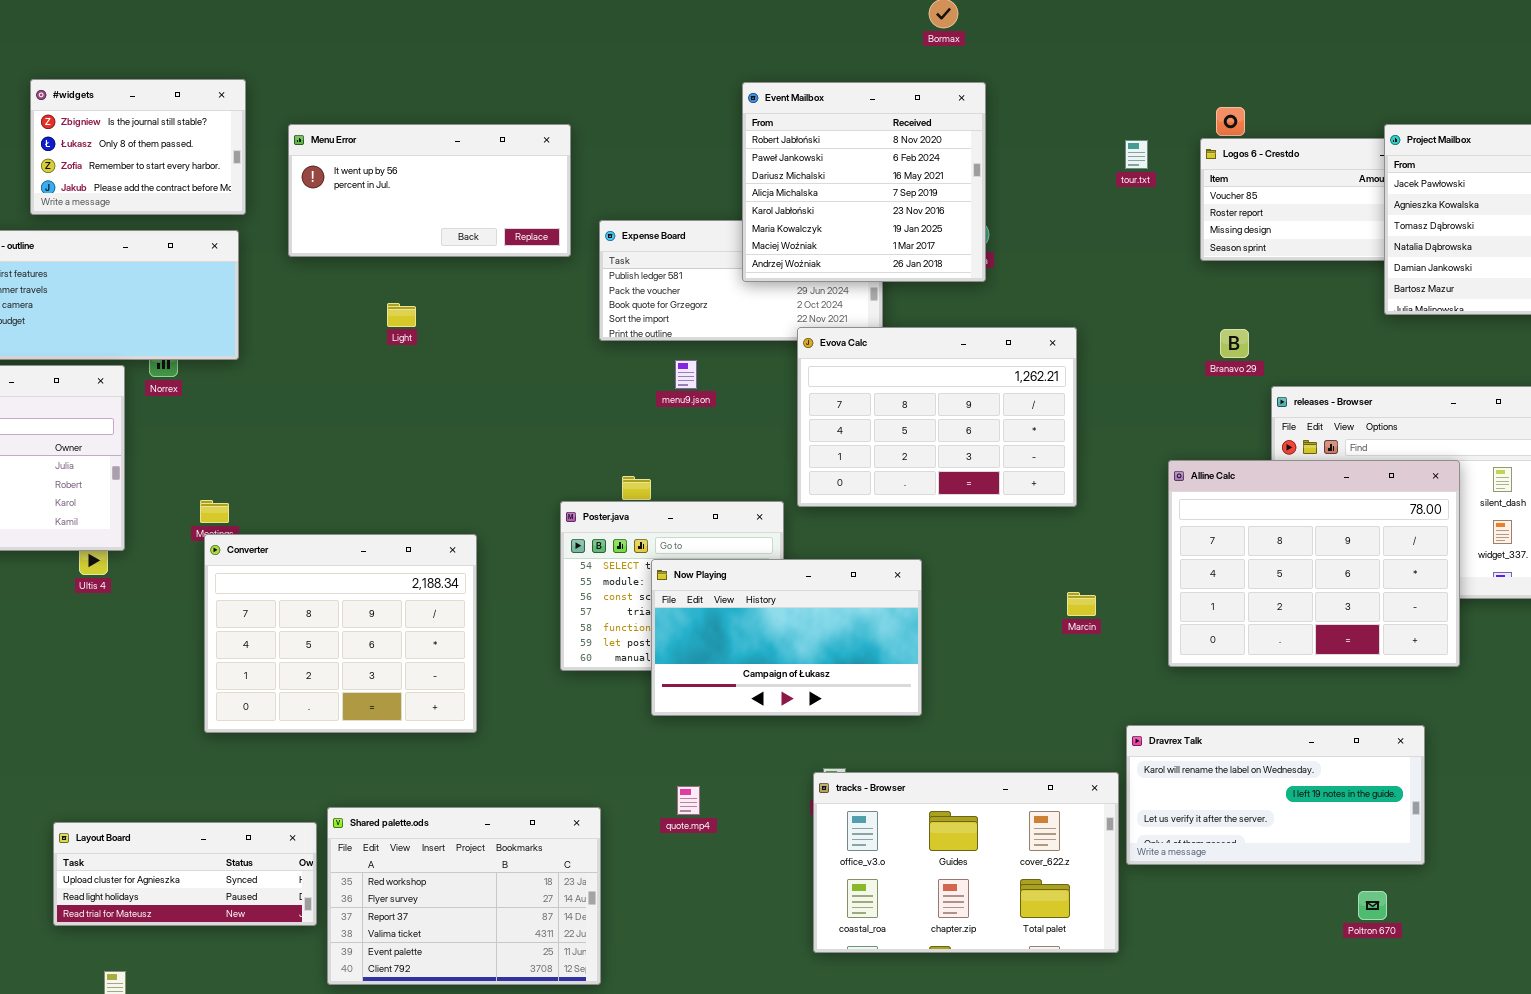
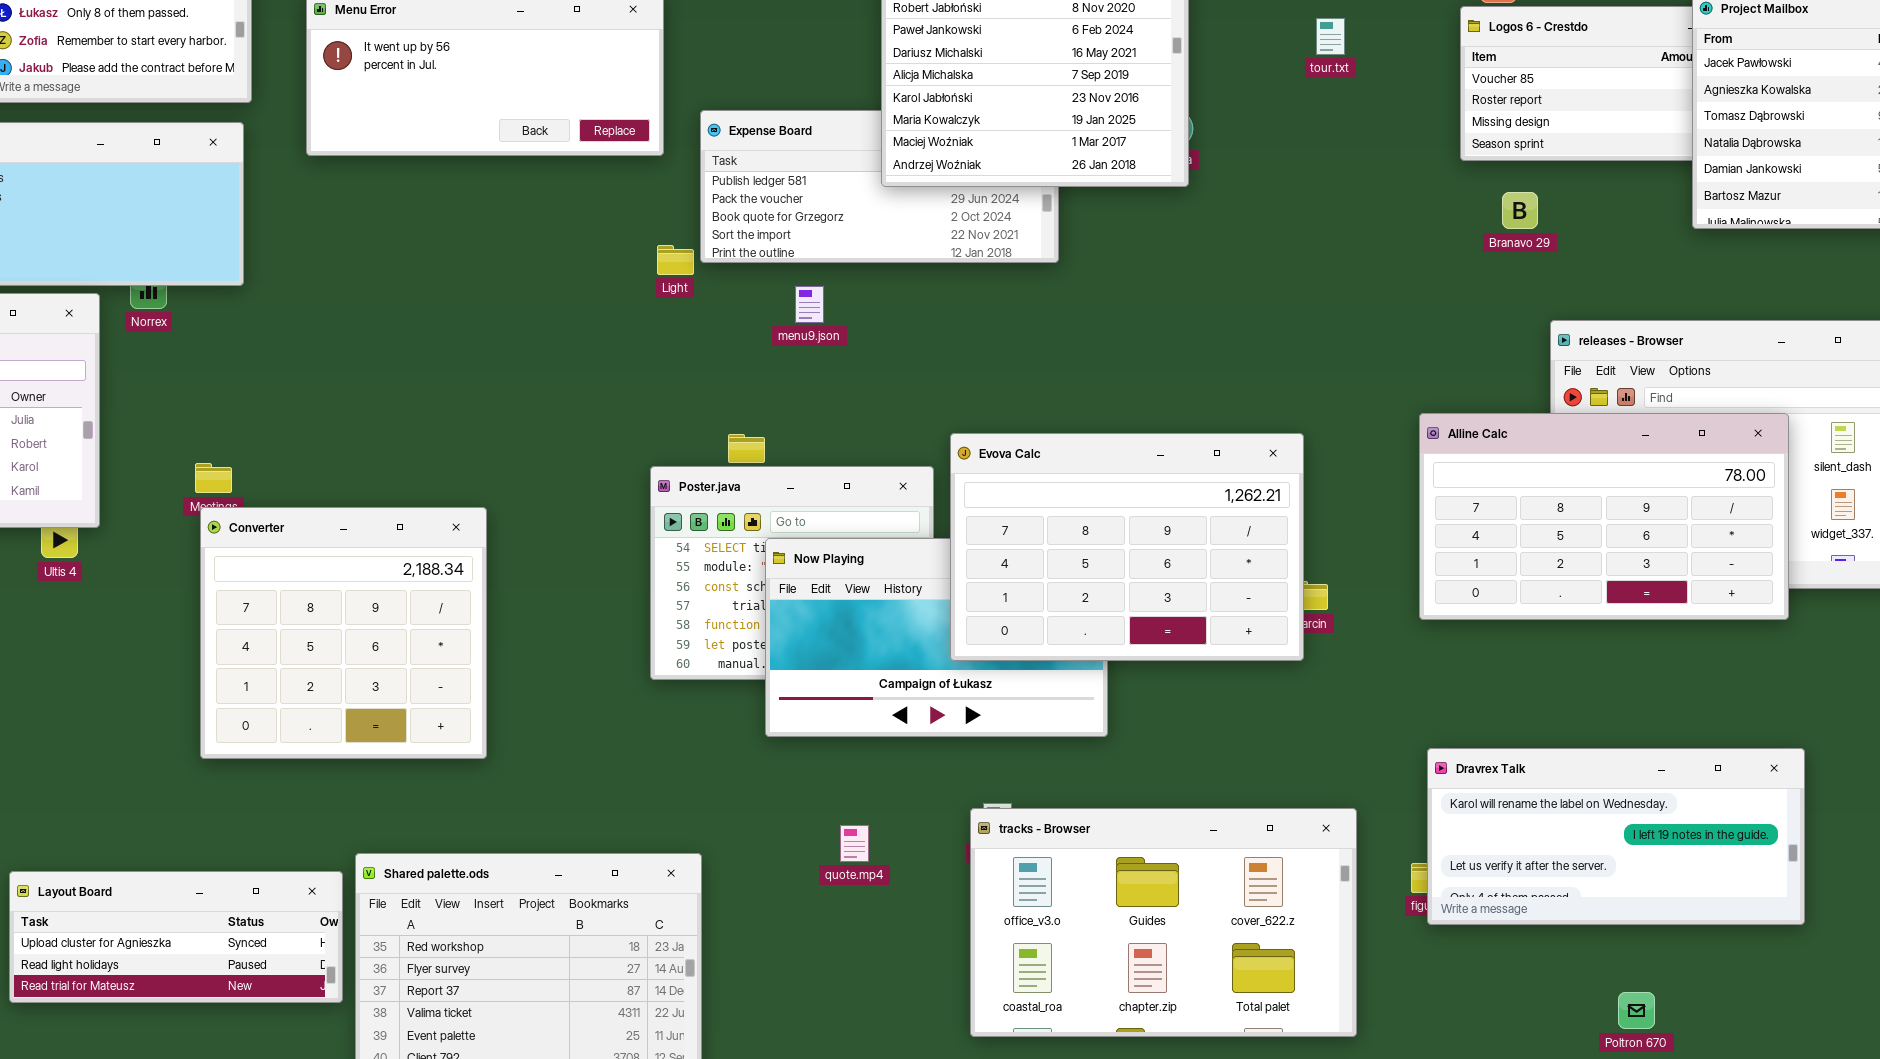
tour.txt: [1125,140,1148,169] -> [1316,18,1345,55], moved
Light: [387,303,416,327] -> [657,245,694,275], moved
Evova Calc: [797,327,1077,507] -> [950,433,1304,661], moved
Branavo 29: [1220,329,1249,358] -> [1502,192,1538,229], moved
Alline Calc: [1168,460,1460,667] -> [1419,413,1789,620], resized
Converter: [204,534,477,733] -> [200,507,487,759], resized
Dravrex Talk: [1126,725,1425,865] -> [1427,748,1805,925], moved
quote.mp4: [677,786,700,815] -> [840,825,869,862], moved
Poltron 670: [1358,891,1387,920] -> [1618,992,1655,1029], moved

